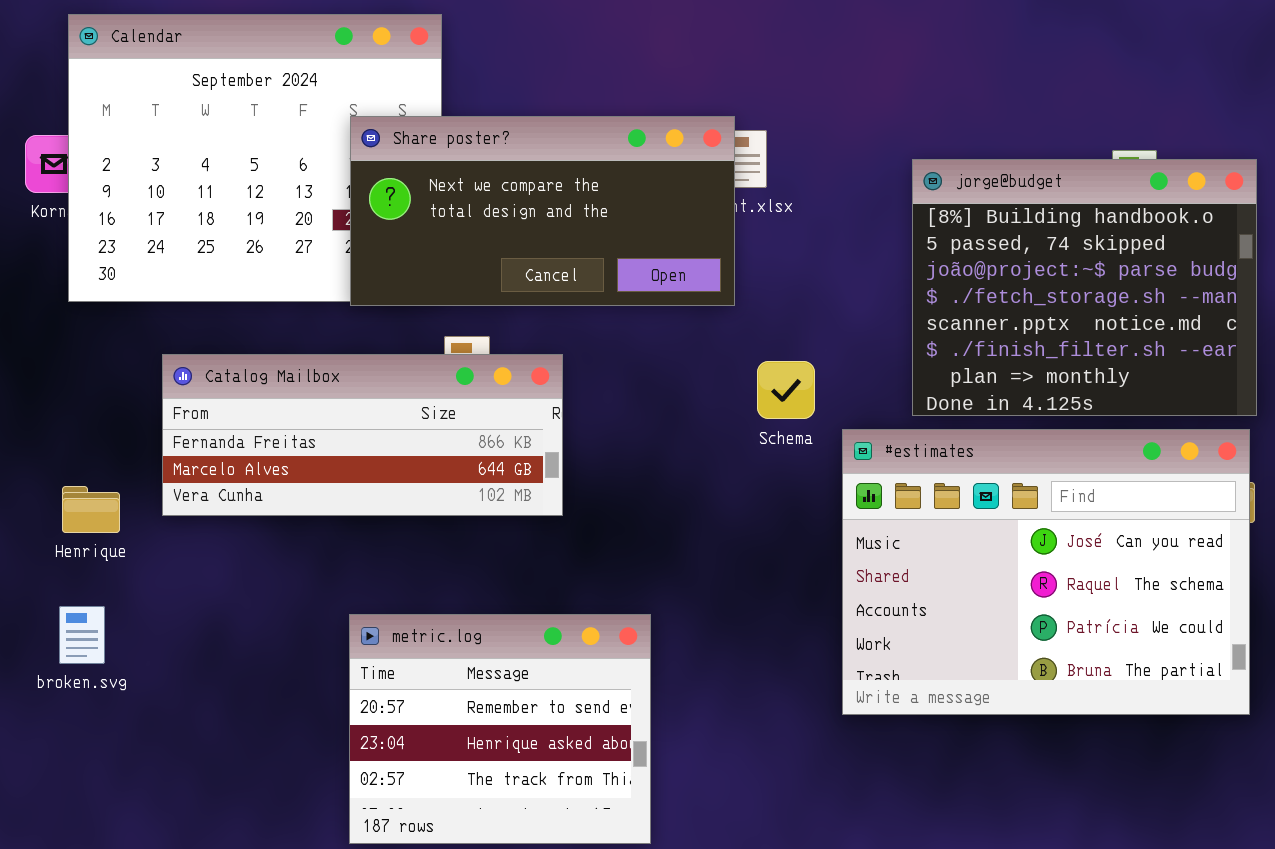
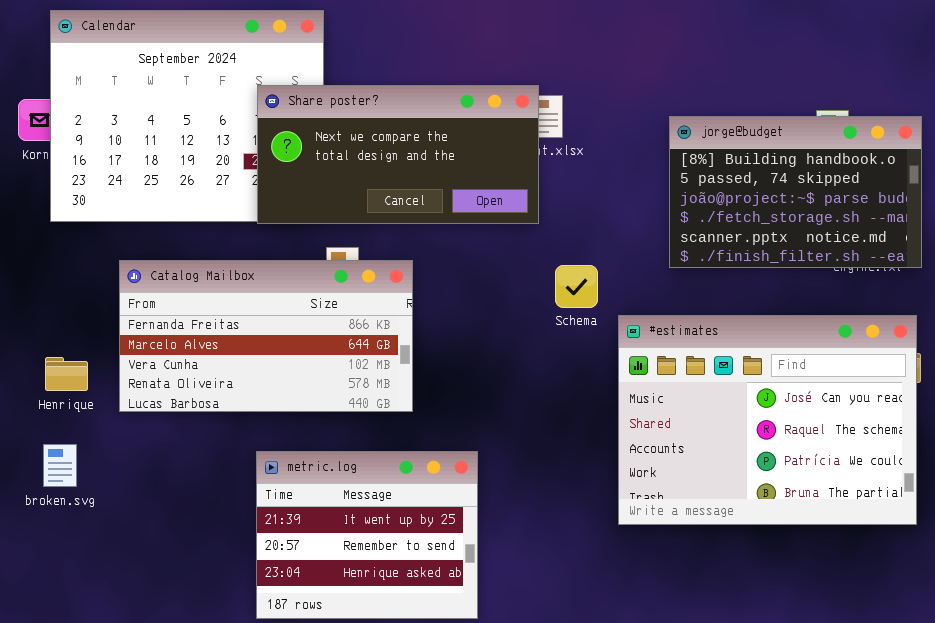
jorge@budget: [912,159,1257,416] -> [669,116,922,268], resized
Catalog Mailbox: [162,354,563,516] -> [119,260,413,412], resized
metric.log: [349,614,651,844] -> [256,451,478,619], scrolled up 1 row

